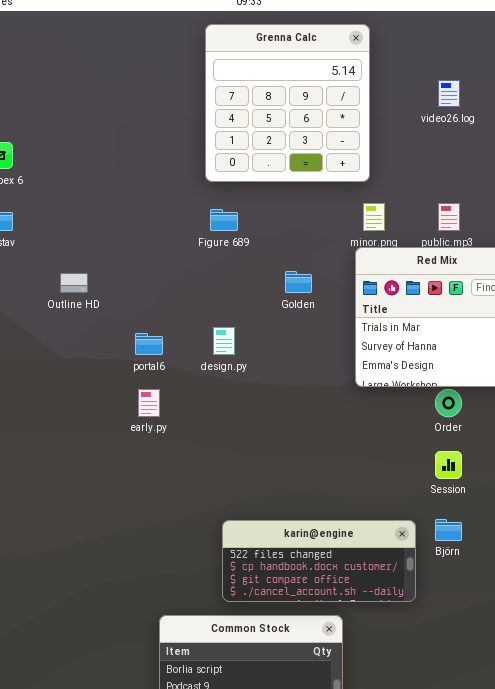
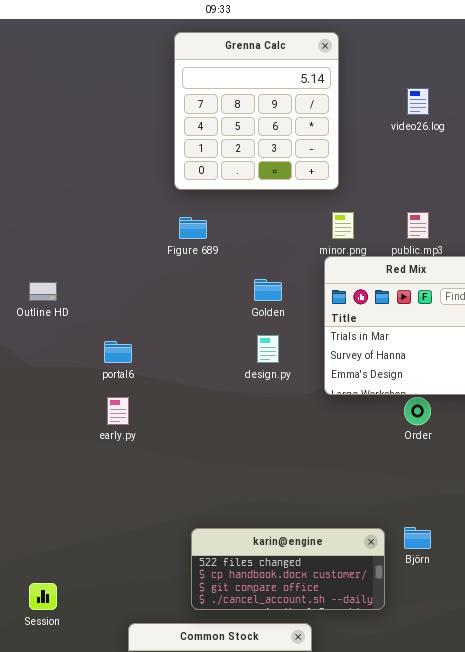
design.py: [213,327,235,355] -> [257,335,279,363], moved
Session: [435,451,462,479] -> [29,583,57,610], moved

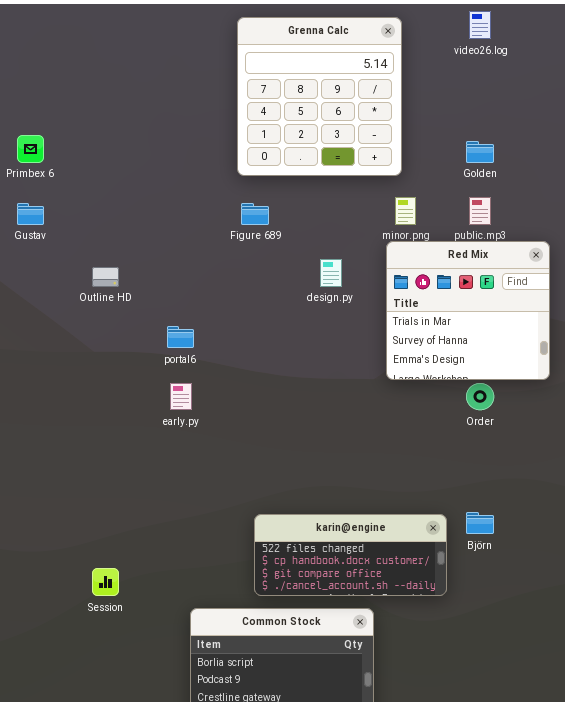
video26.log: [407,88,429,115] -> [469,11,491,39], moved
Golden: [254,279,282,301] -> [466,141,494,163], moved
design.py: [257,335,279,363] -> [320,259,342,287], moved

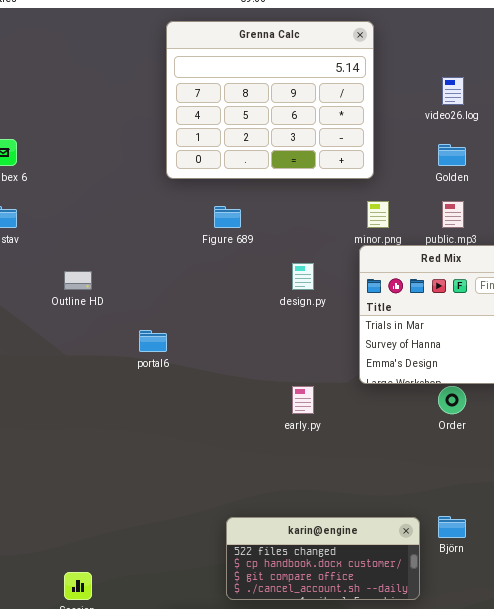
video26.log: [469,11,491,39] -> [442,77,464,105], moved
Grenna Calc: [237,17,402,176] -> [166,21,374,179], resized
early.py: [170,383,192,410] -> [292,386,314,414], moved

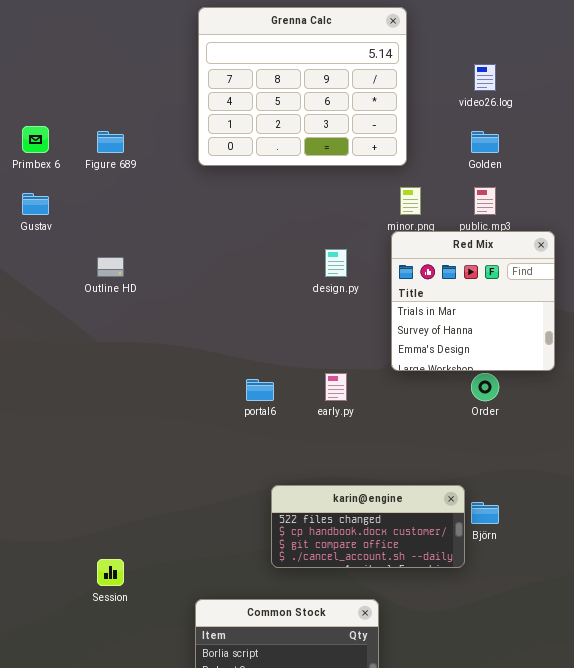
Figure 689: [214,206,241,228] -> [97,131,124,153], moved
portal6: [139,330,167,352] -> [246,379,274,401], moved
karin@engine: [226,517,420,600] -> [271,485,465,568], moved

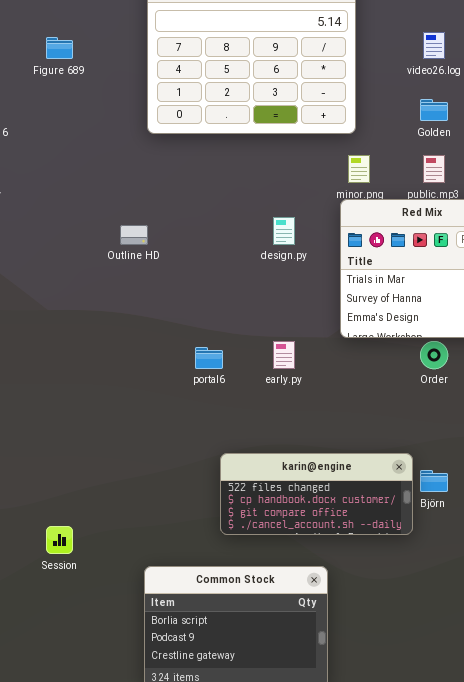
Figure 689: [97,131,124,153] -> [46,37,73,59], moved
Outline HD: [97,257,124,277] -> [120,225,148,245], moved

